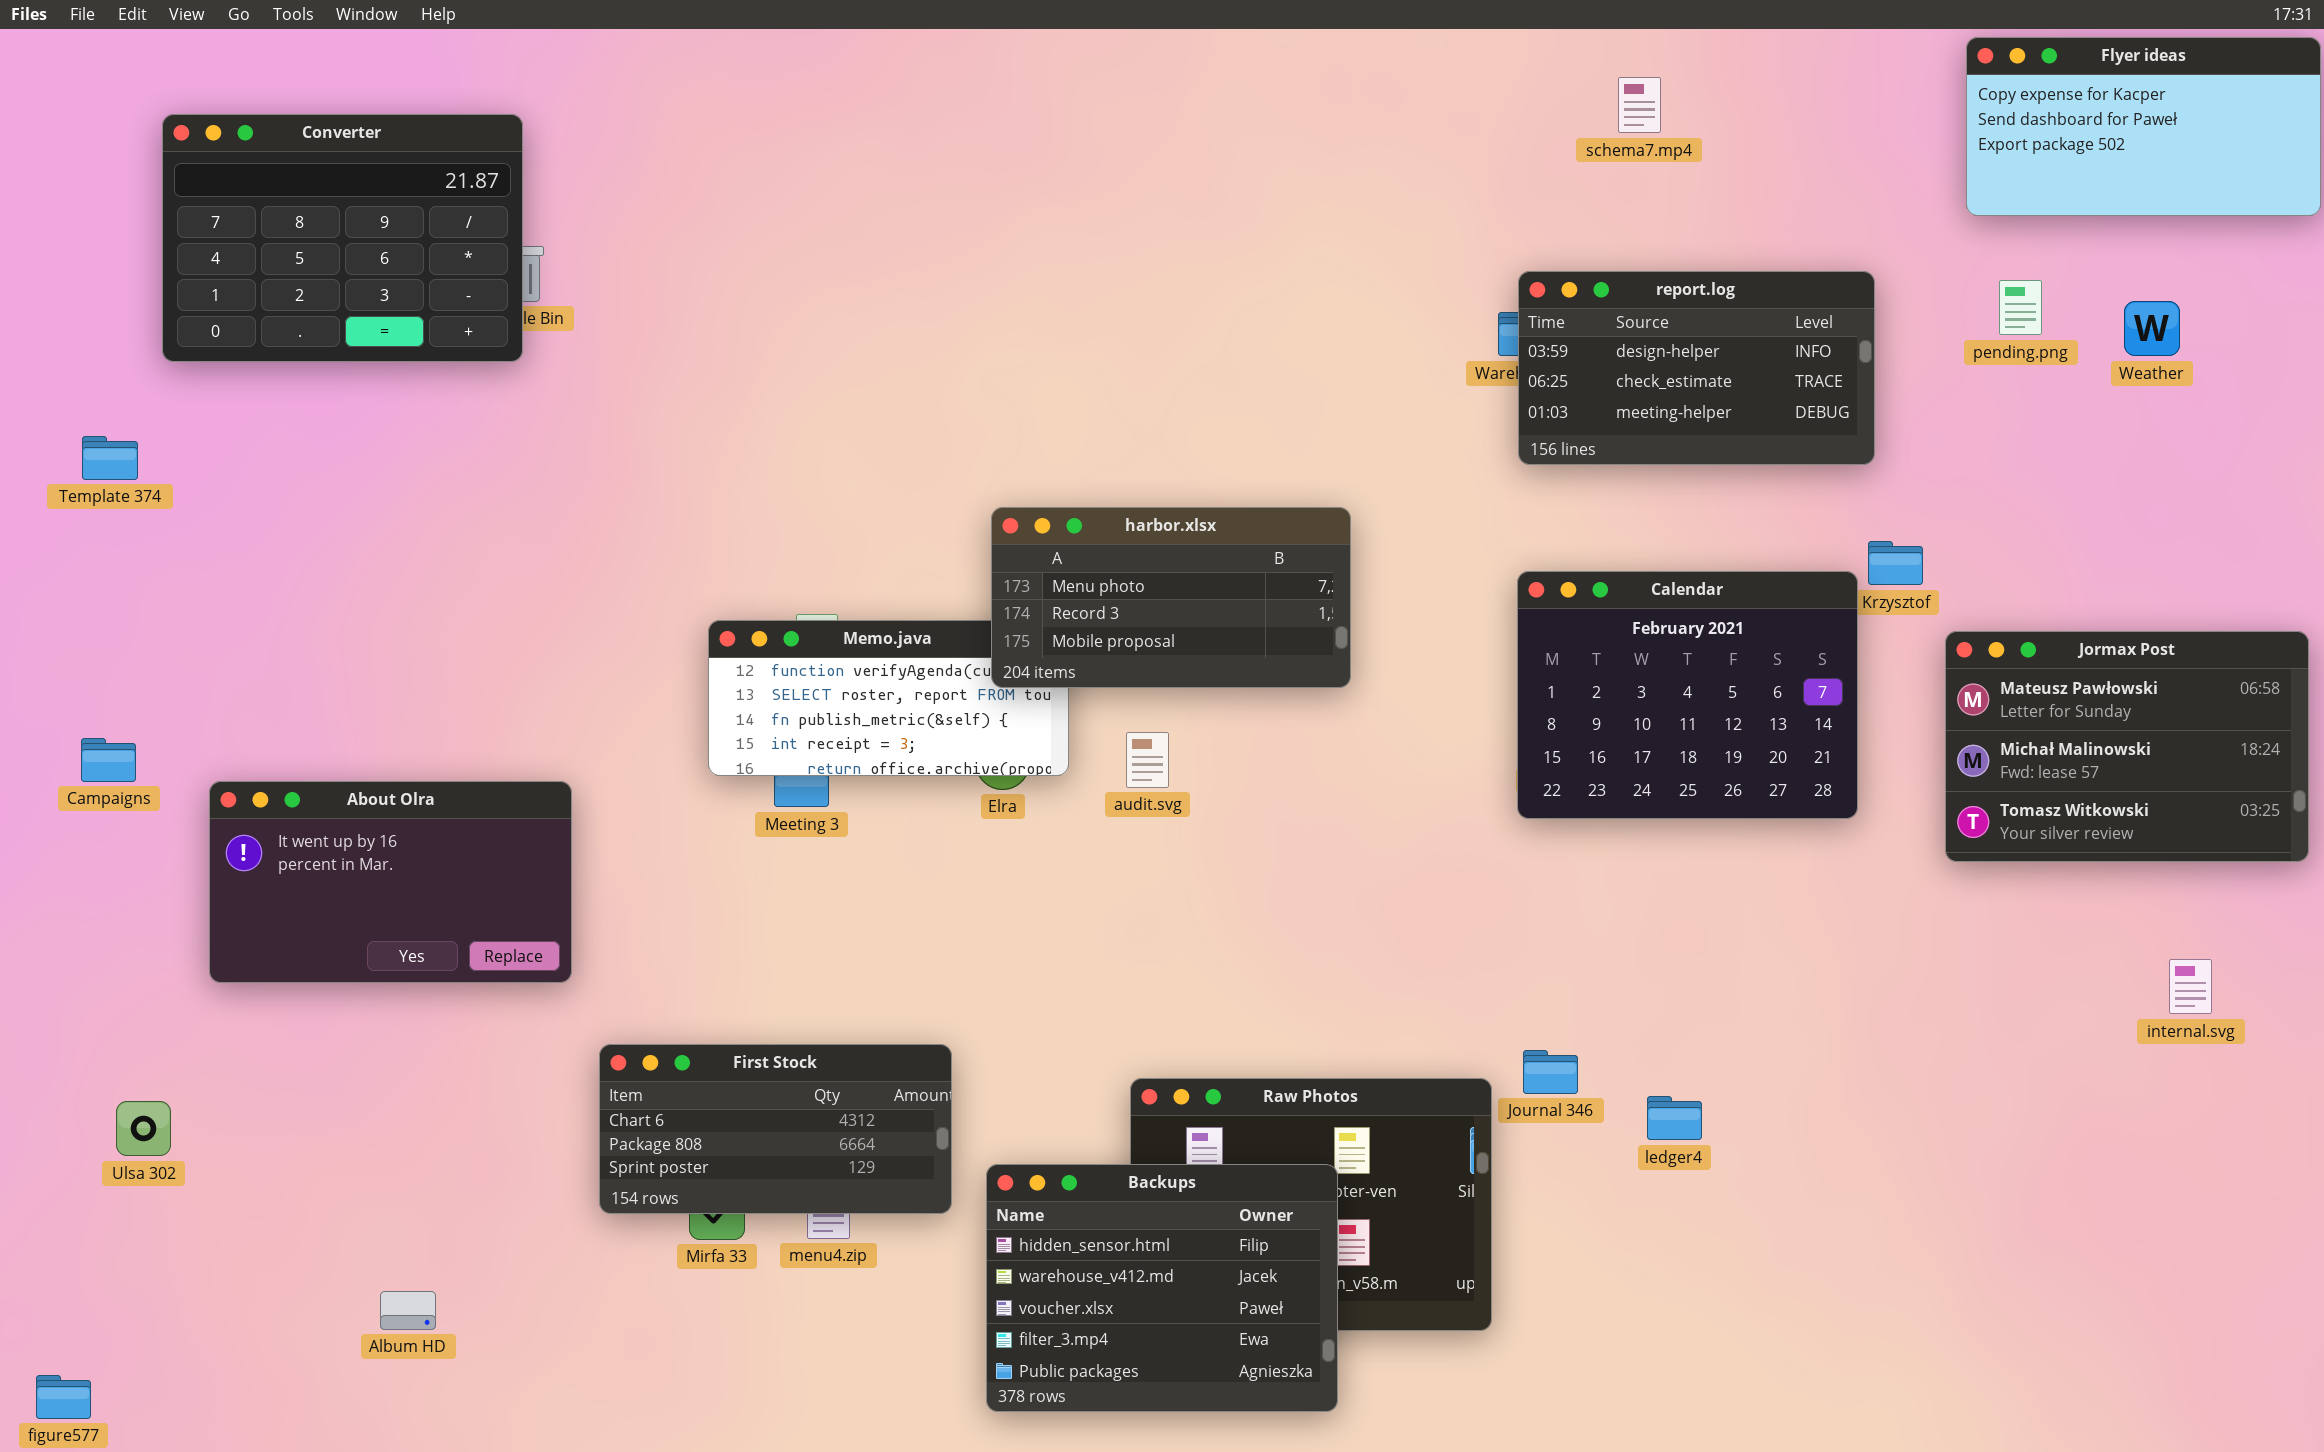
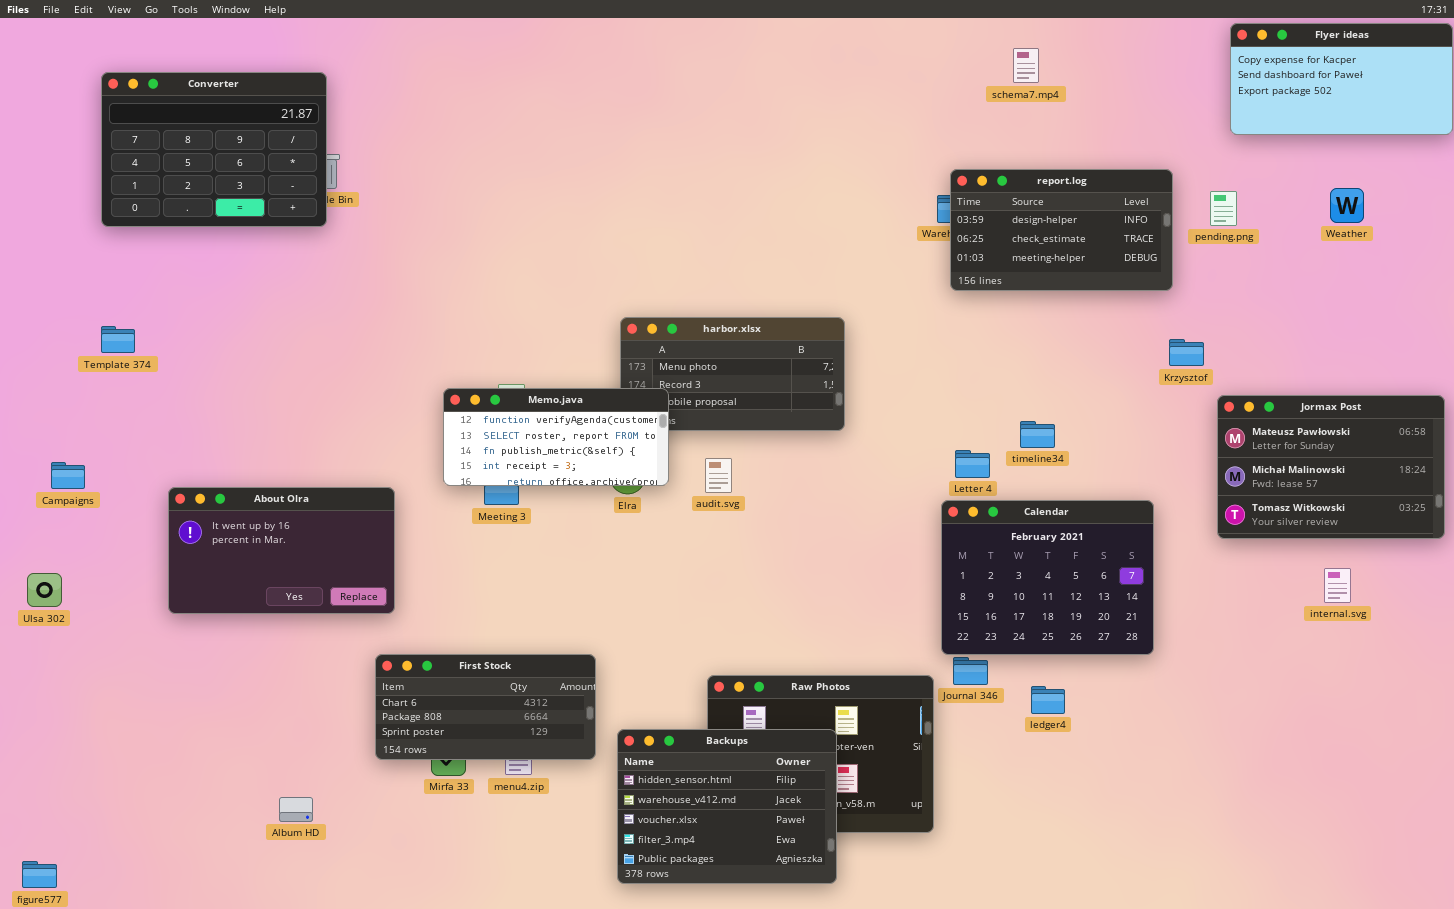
pending.png: [1999,280,2042,335] -> [1210,191,1237,226], moved
Template 374: [82,436,138,480] -> [101,326,135,353], moved
Calendar: [1517,571,1858,819] -> [941,500,1154,655], moved
Memo.java: [708,620,1069,776] -> [443,388,669,486], raised
About Olra: [209,781,572,983] -> [168,487,395,614], moved
internal.svg: [2169,959,2212,1014] -> [1324,568,1351,603], moved
Ulsa 302: [116,1101,171,1156] -> [27,573,62,607], moved
Album HD: [380,1291,436,1330] -> [279,797,313,822], moved

